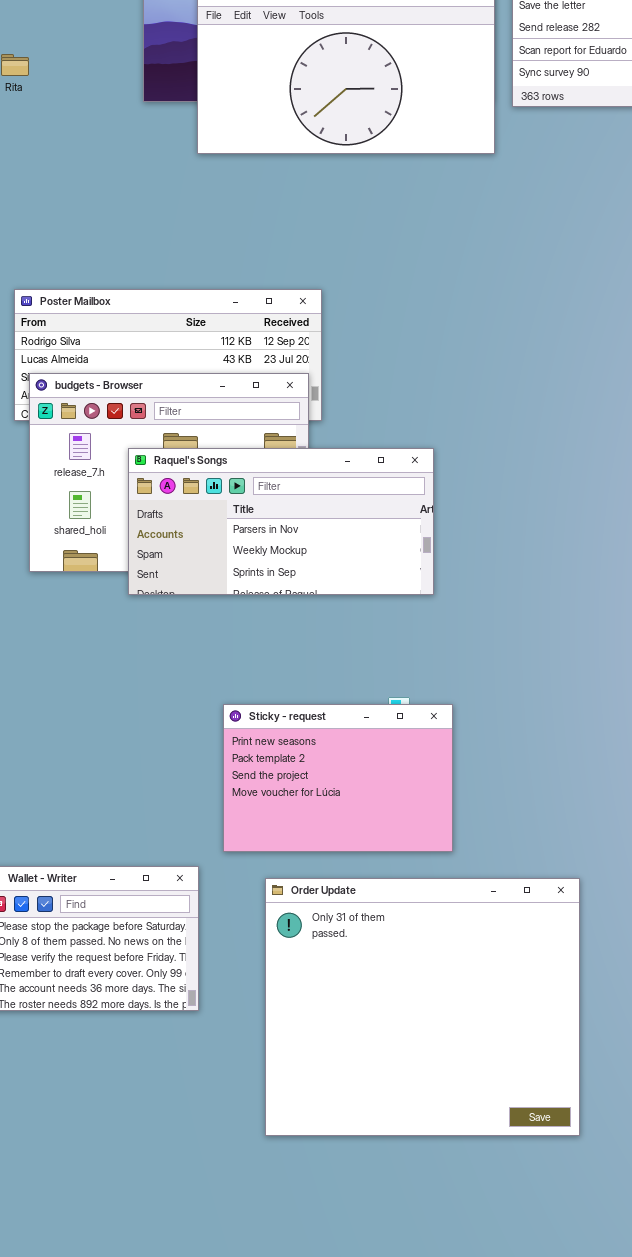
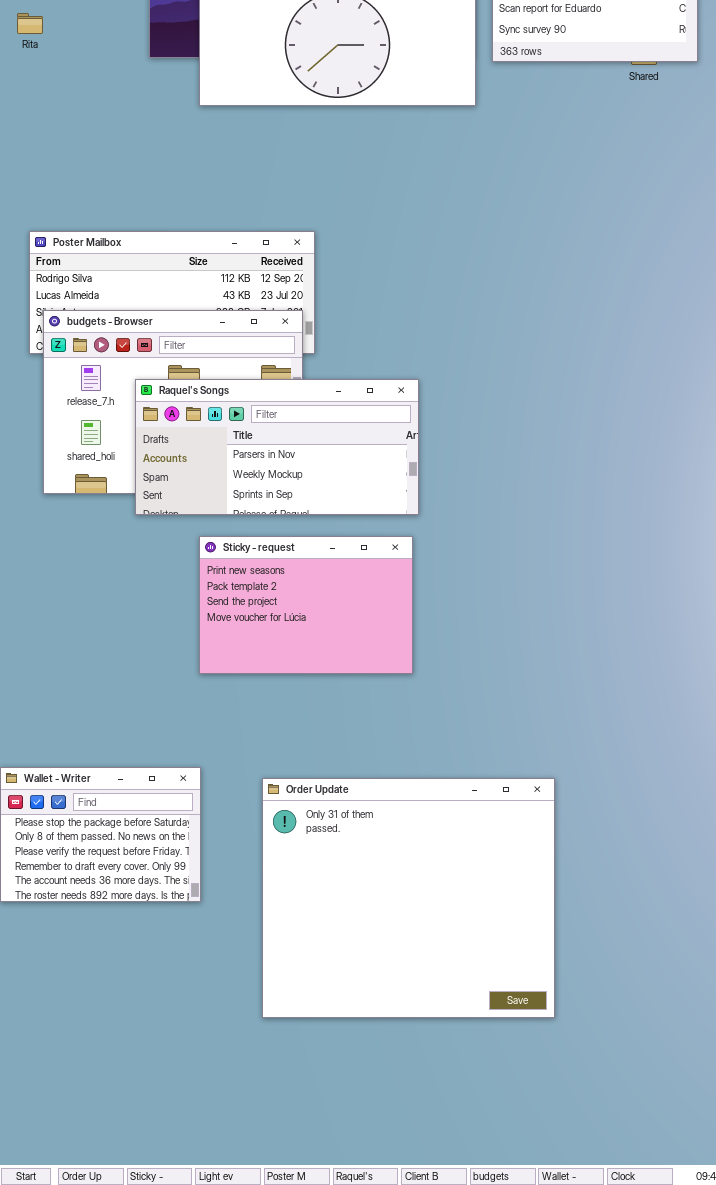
Sticky - request: [223,704,453,852] -> [199,536,413,674], moved

